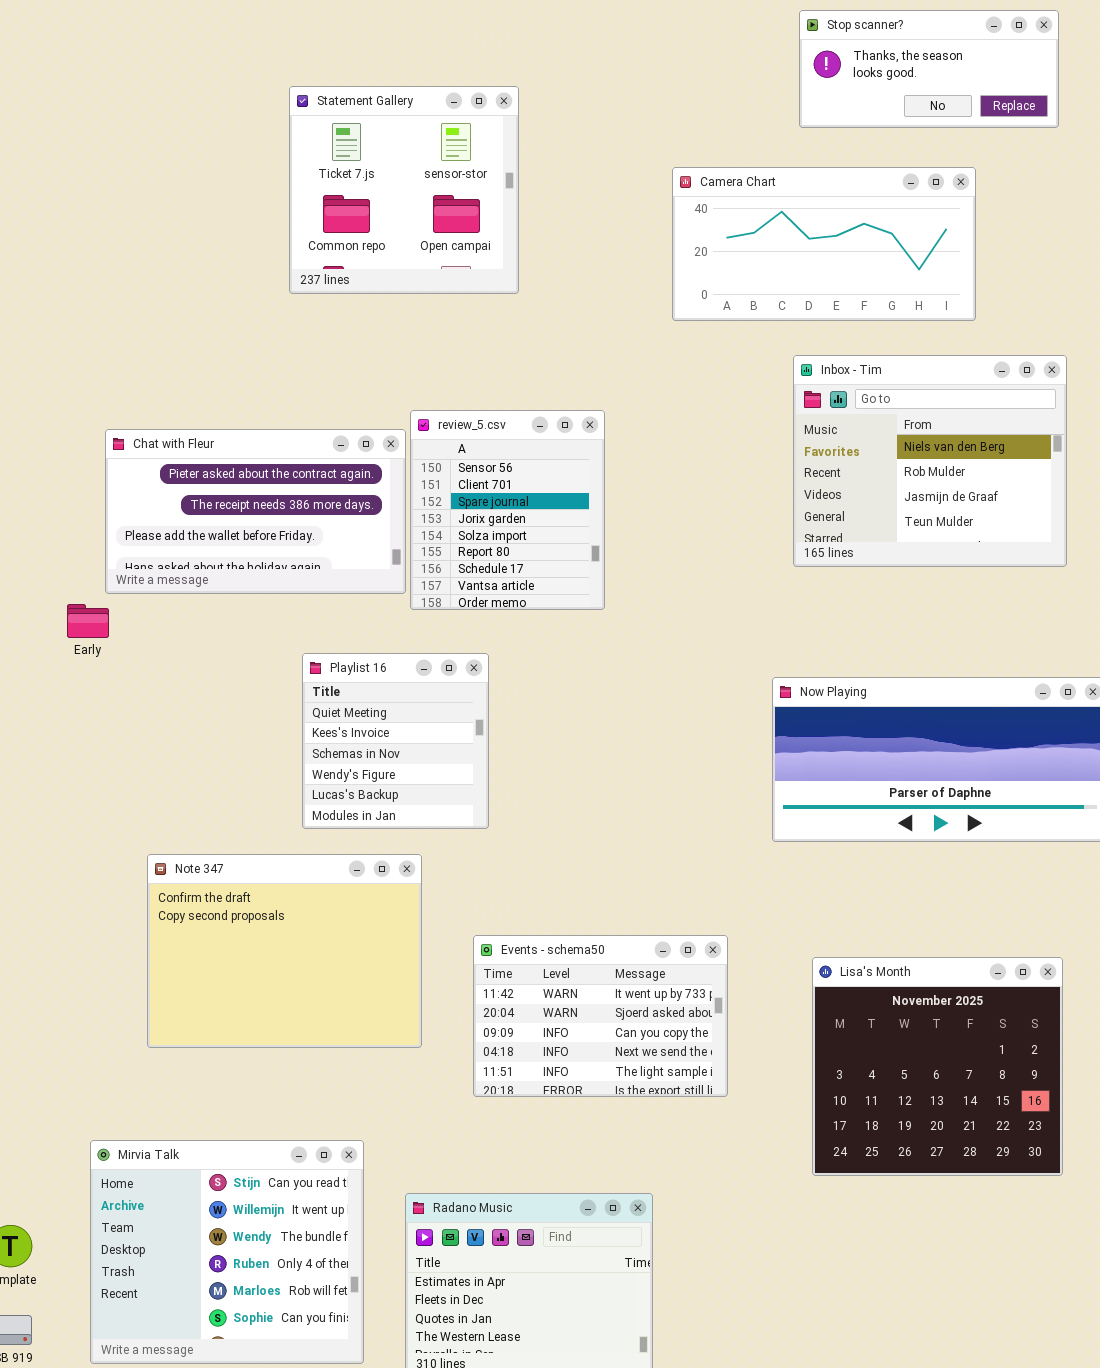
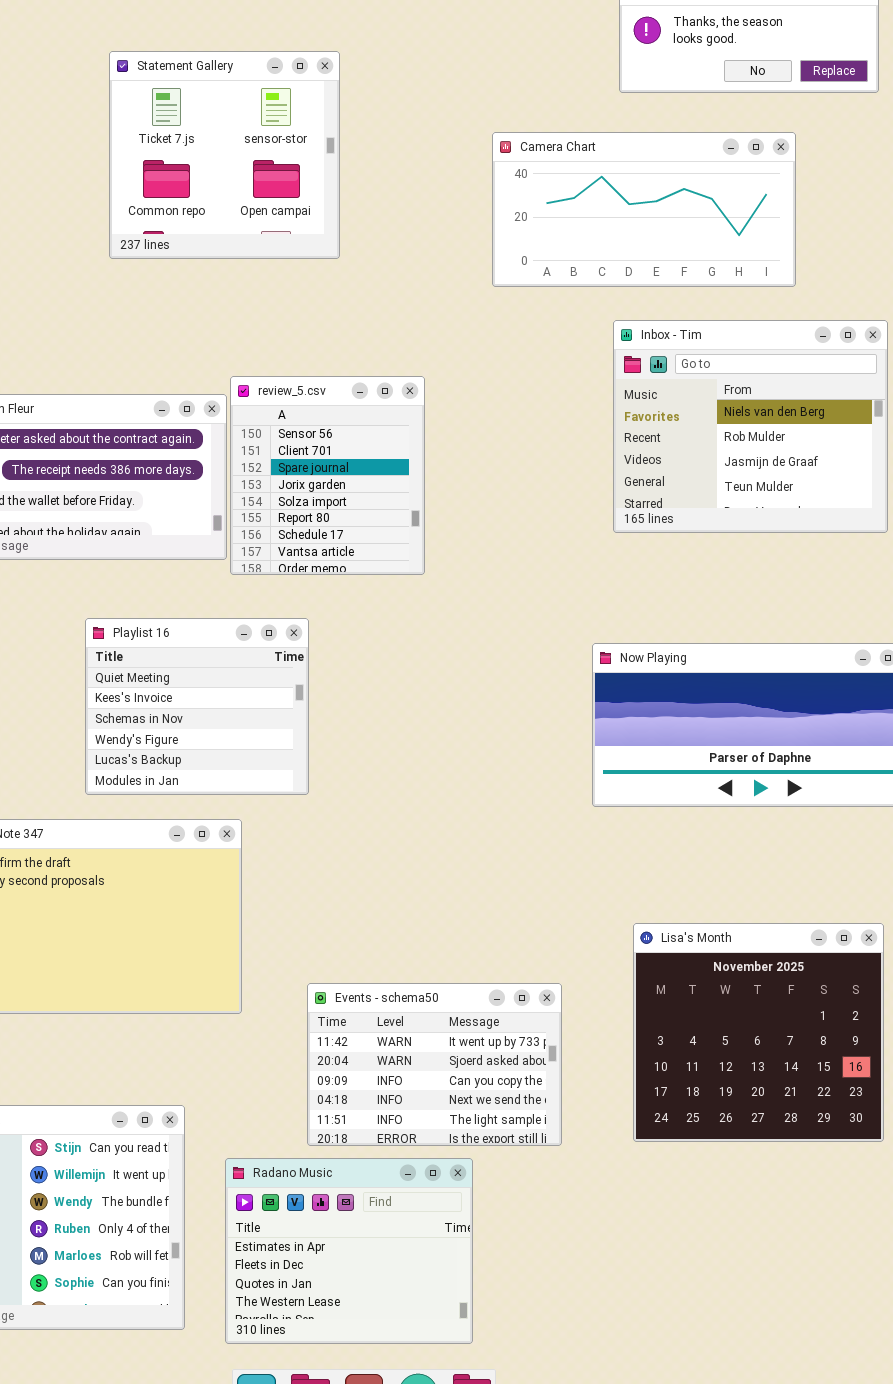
Playlist 16: [302,653,489,829] -> [85,618,309,795], resized
Events - schema50: [473,935,728,1097] -> [307,983,562,1146], moved

